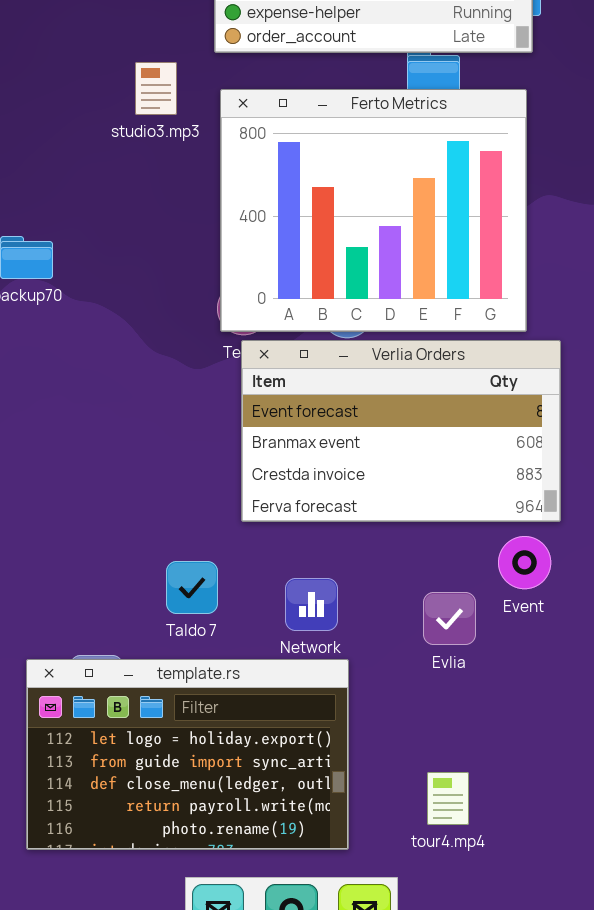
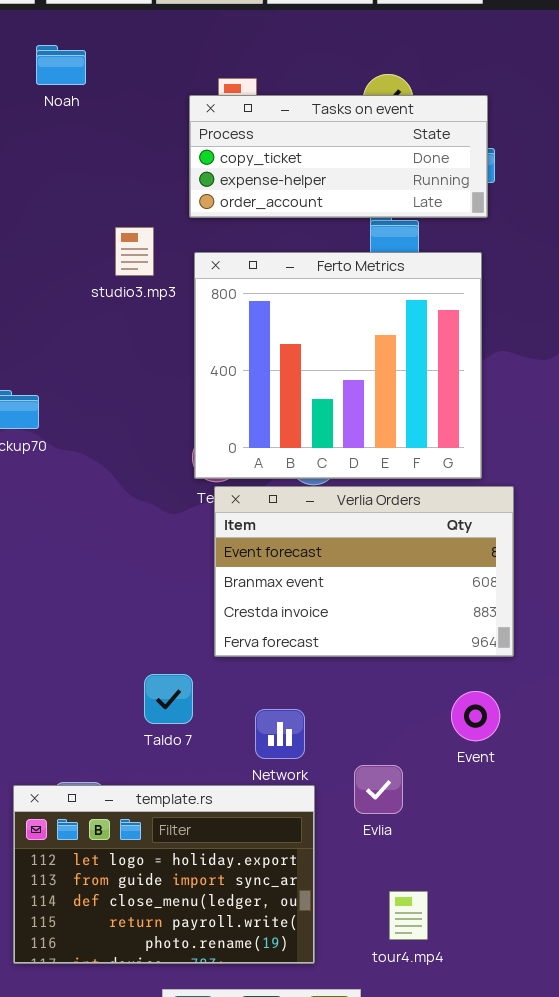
Event: [498,536,551,589] -> [451,691,500,741], moved
Taldo 7: [166,561,218,614] -> [144,674,193,724], moved
Evlia: [423,592,476,645] -> [354,765,403,814], moved

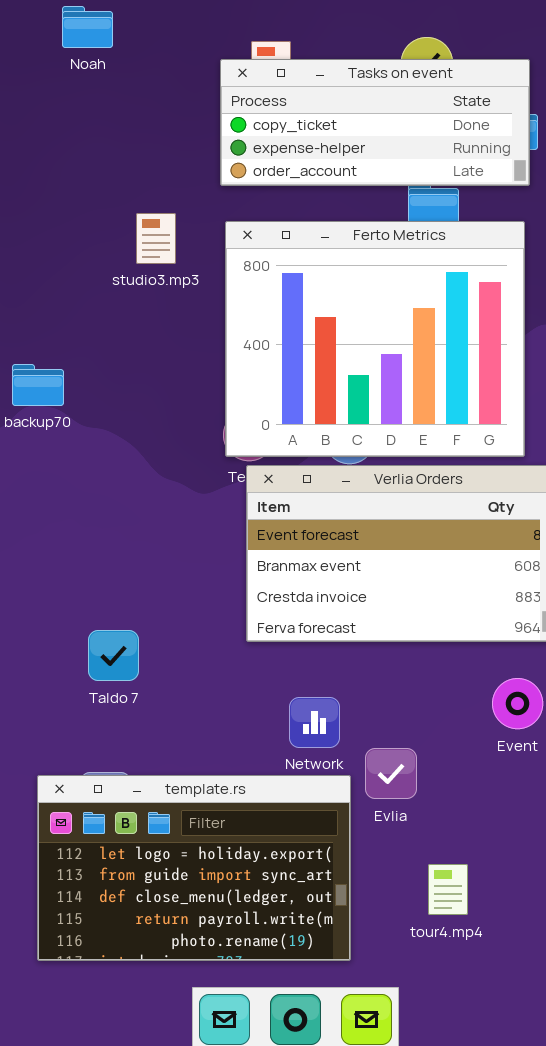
studio3.mp3: [115,227,154,276] -> [136,213,176,264], moved
Taldo 7: [144,674,193,724] -> [88,630,139,681], moved
Evlia: [354,765,403,814] -> [365,748,417,799], moved
tour4.mp4: [389,891,428,940] -> [428,864,468,915], moved

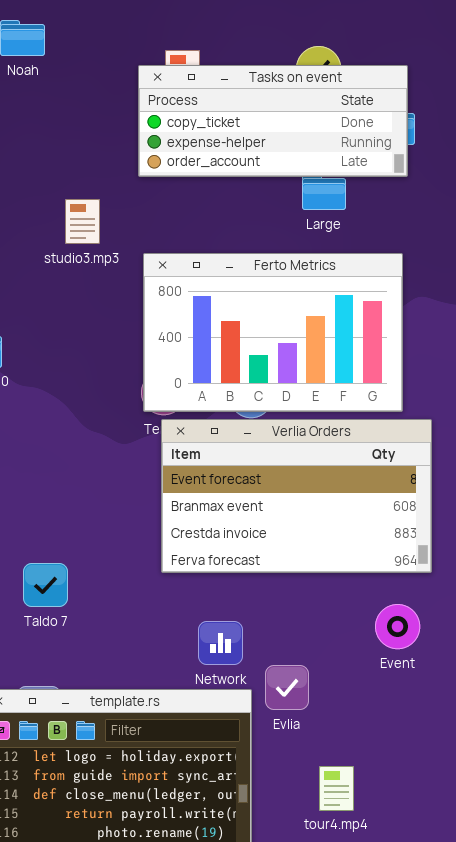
Ferto Metrics: [225,221,525,457] -> [143,253,403,412], resized

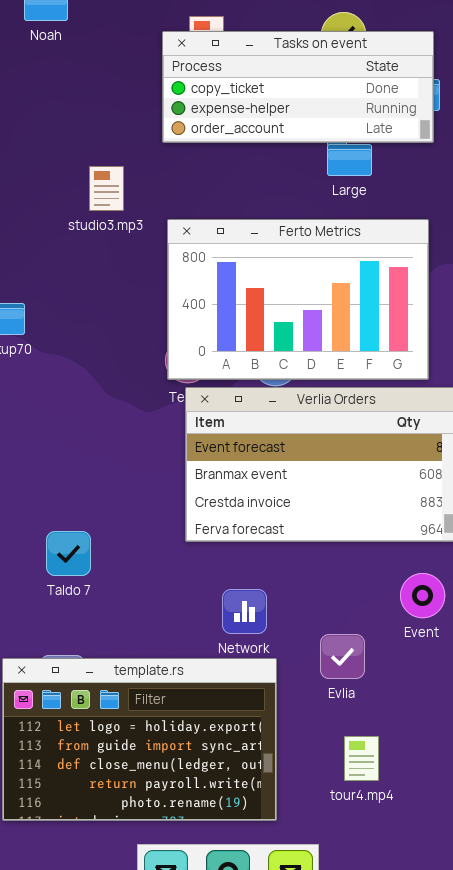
Evlia: [265,665,309,710] -> [320,634,365,679], moved

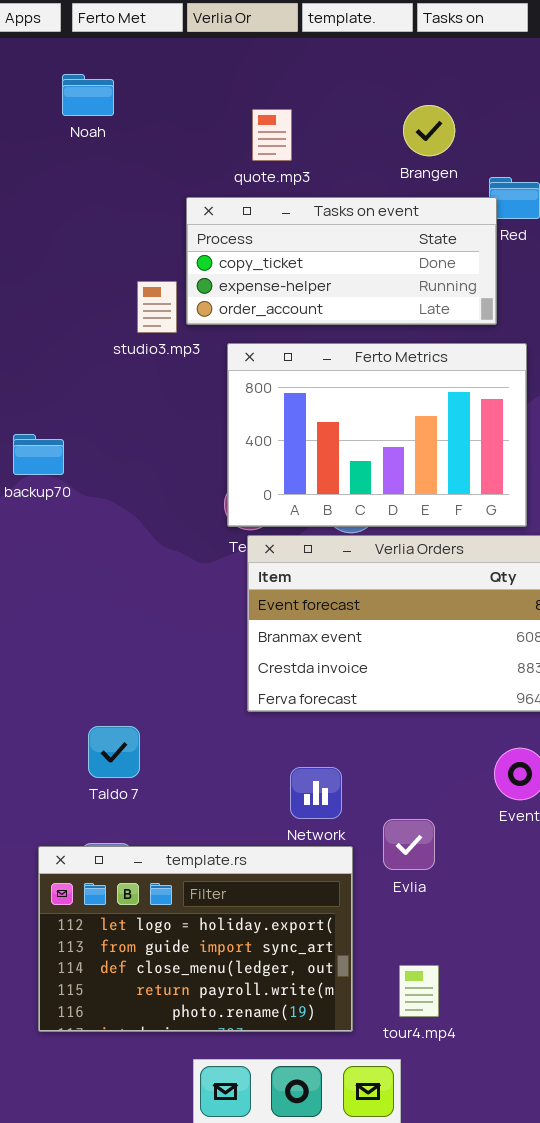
Tasks on event: [162,31,434,143] -> [186,197,497,325], moved
Taldo 7: [46,531,91,576] -> [88,726,140,778], moved
Evlia: [320,634,365,679] -> [383,819,435,870], moved
tour4.mp4: [344,736,379,781] -> [399,965,439,1017], moved

